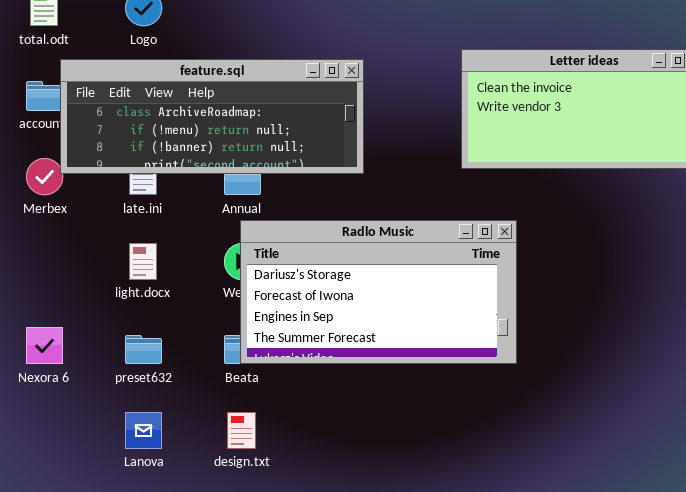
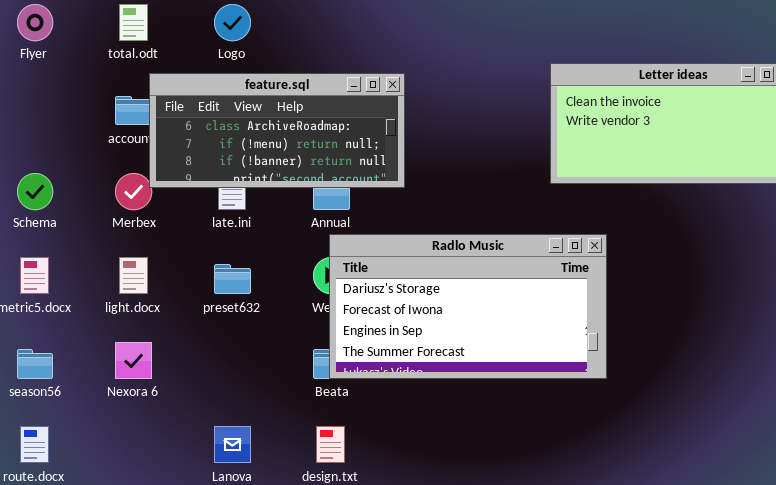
feature.sql: [60,59,364,174] -> [149,73,405,188], resized
light.docx: [129,243,157,280] -> [119,257,148,294], moved
preset632: [125,335,162,364] -> [214,264,251,294], moved

